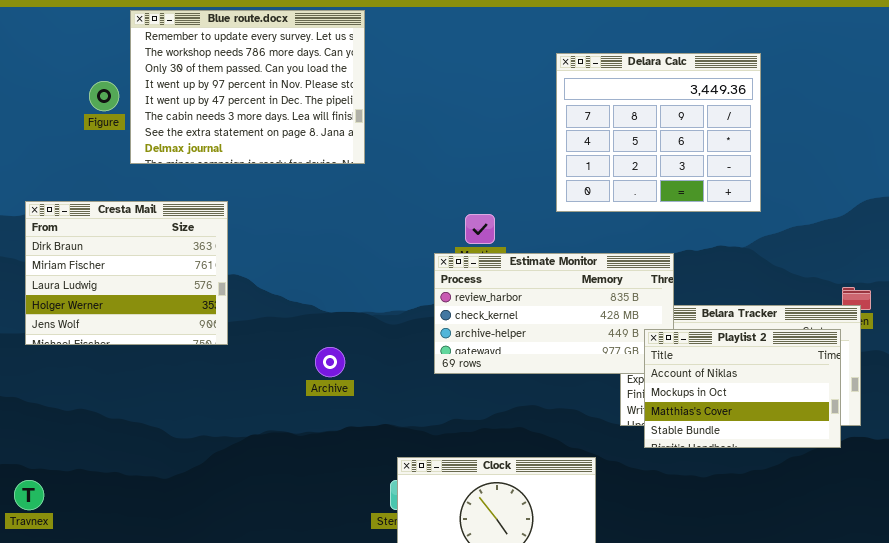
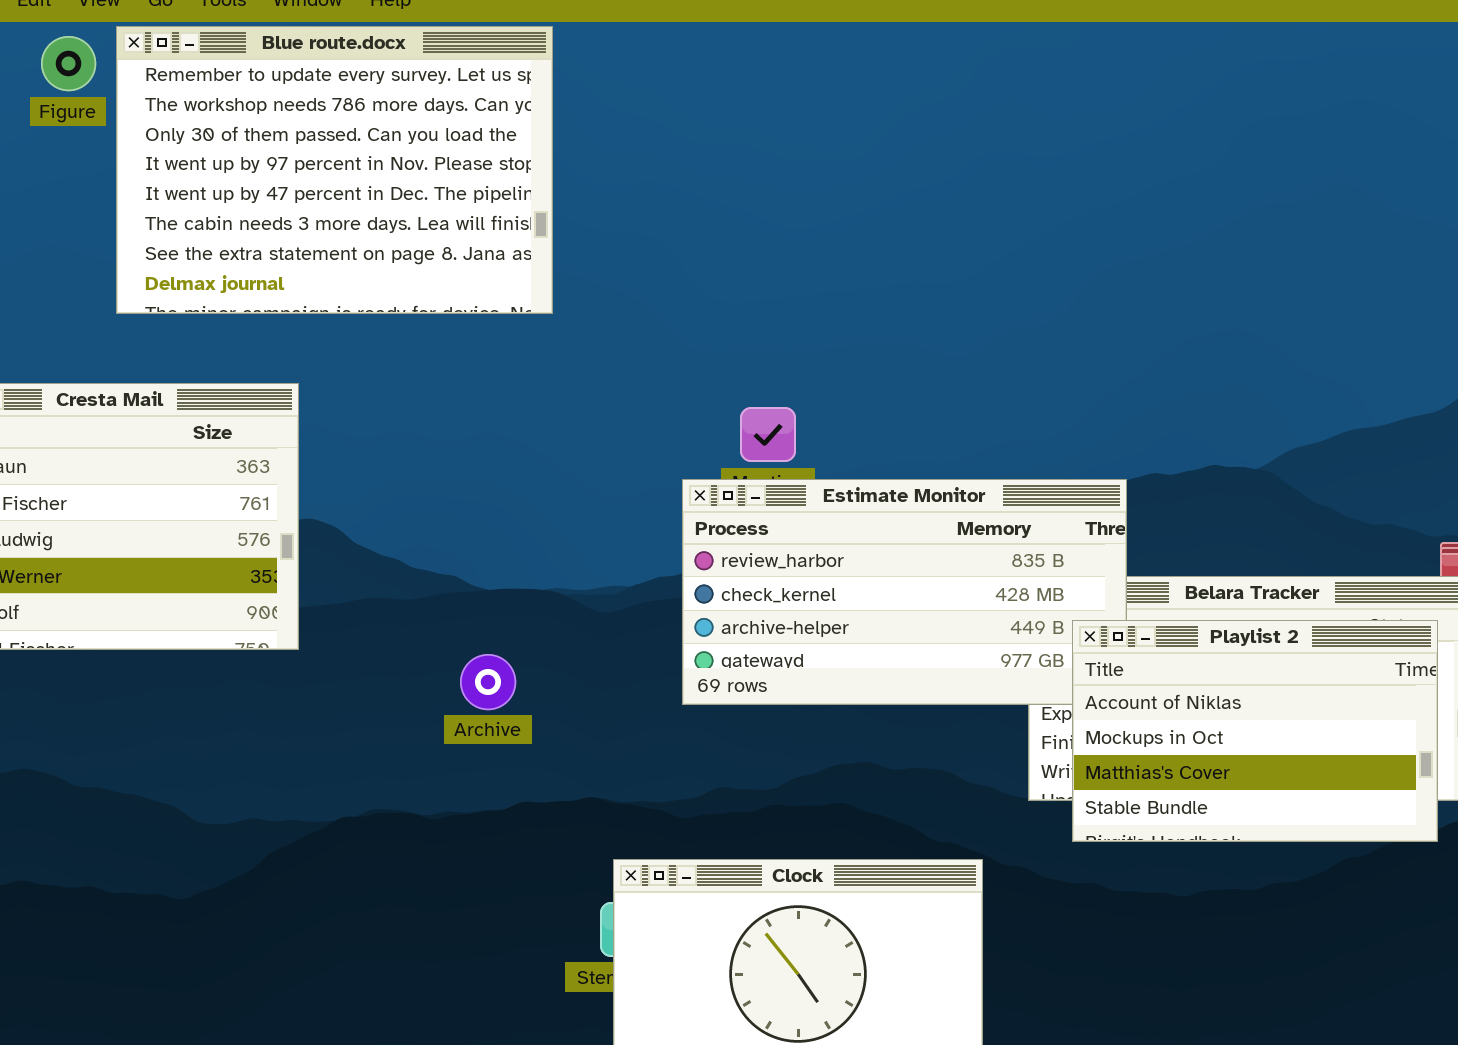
Delara Calc: [556,53,761,212] -> none, closed
Figure: [89,81,119,111] -> [41,36,96,91], moved

